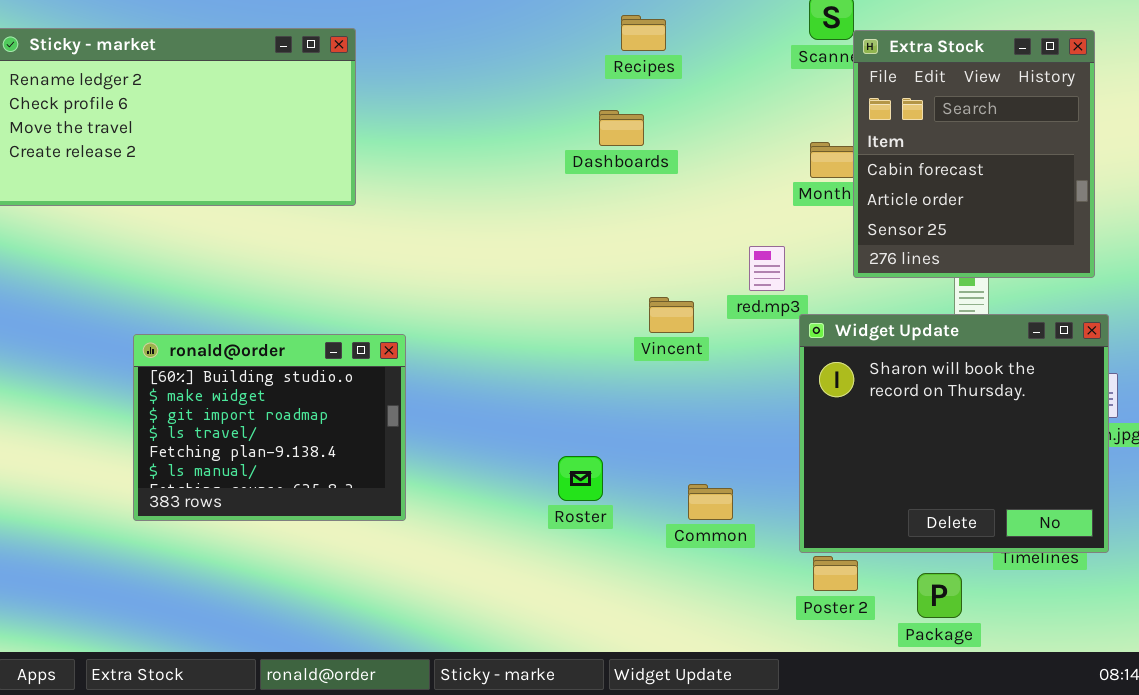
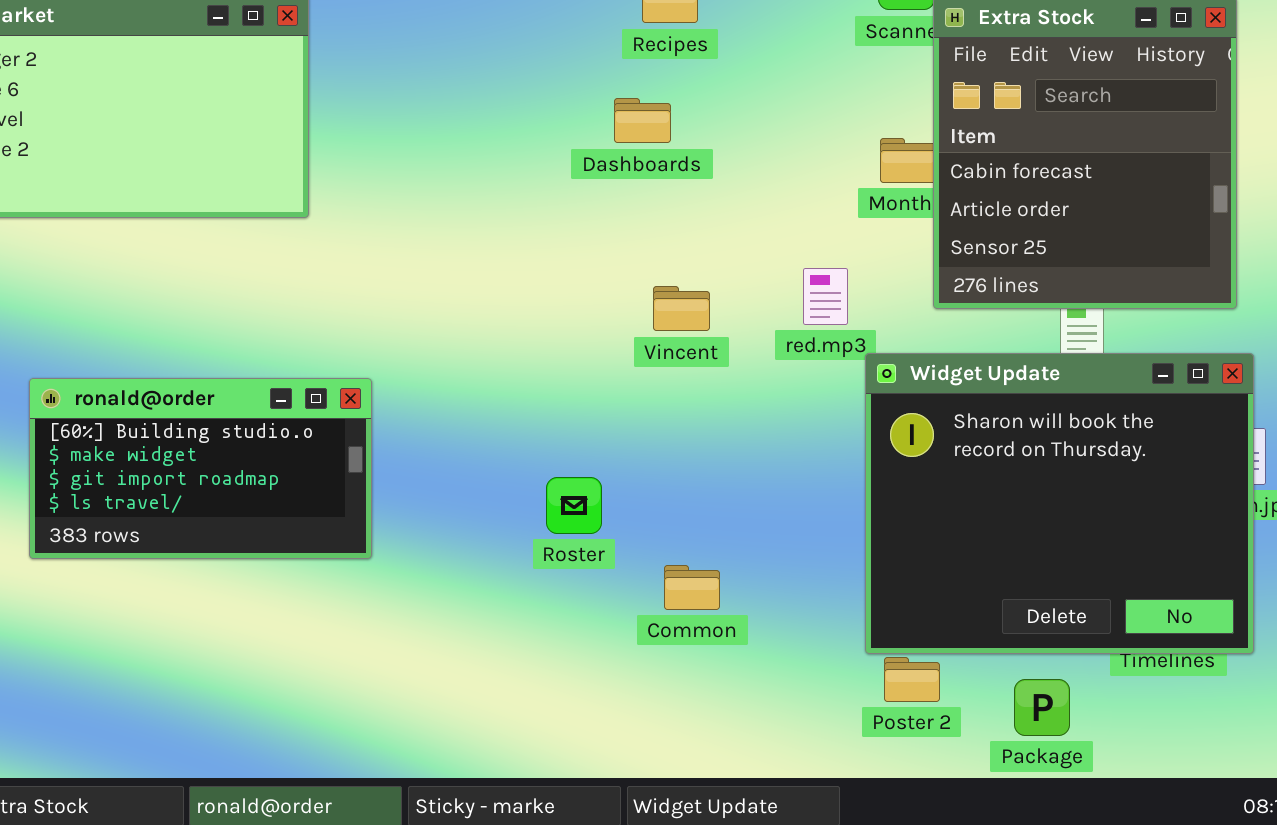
Vincent: [649,297,694,333] -> [653,286,710,331], moved
ronald@order: [133,334,406,521] -> [29,378,372,559], resized
Roster: [558,456,603,501] -> [546,477,602,534], moved
Common: [688,484,733,520] -> [664,565,720,610], moved

